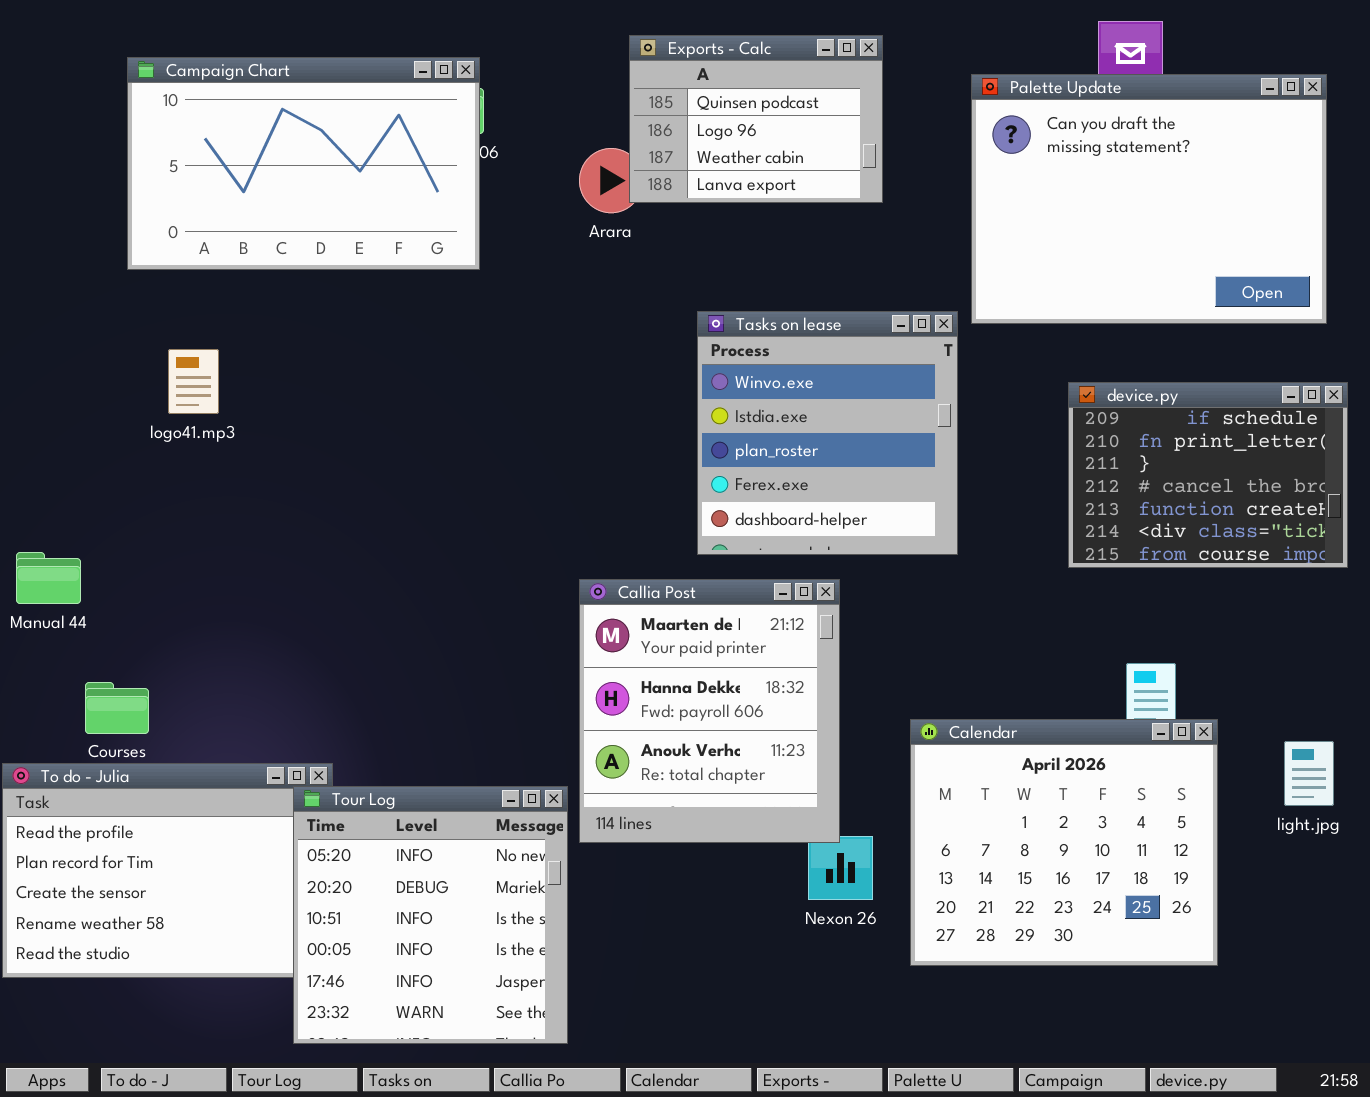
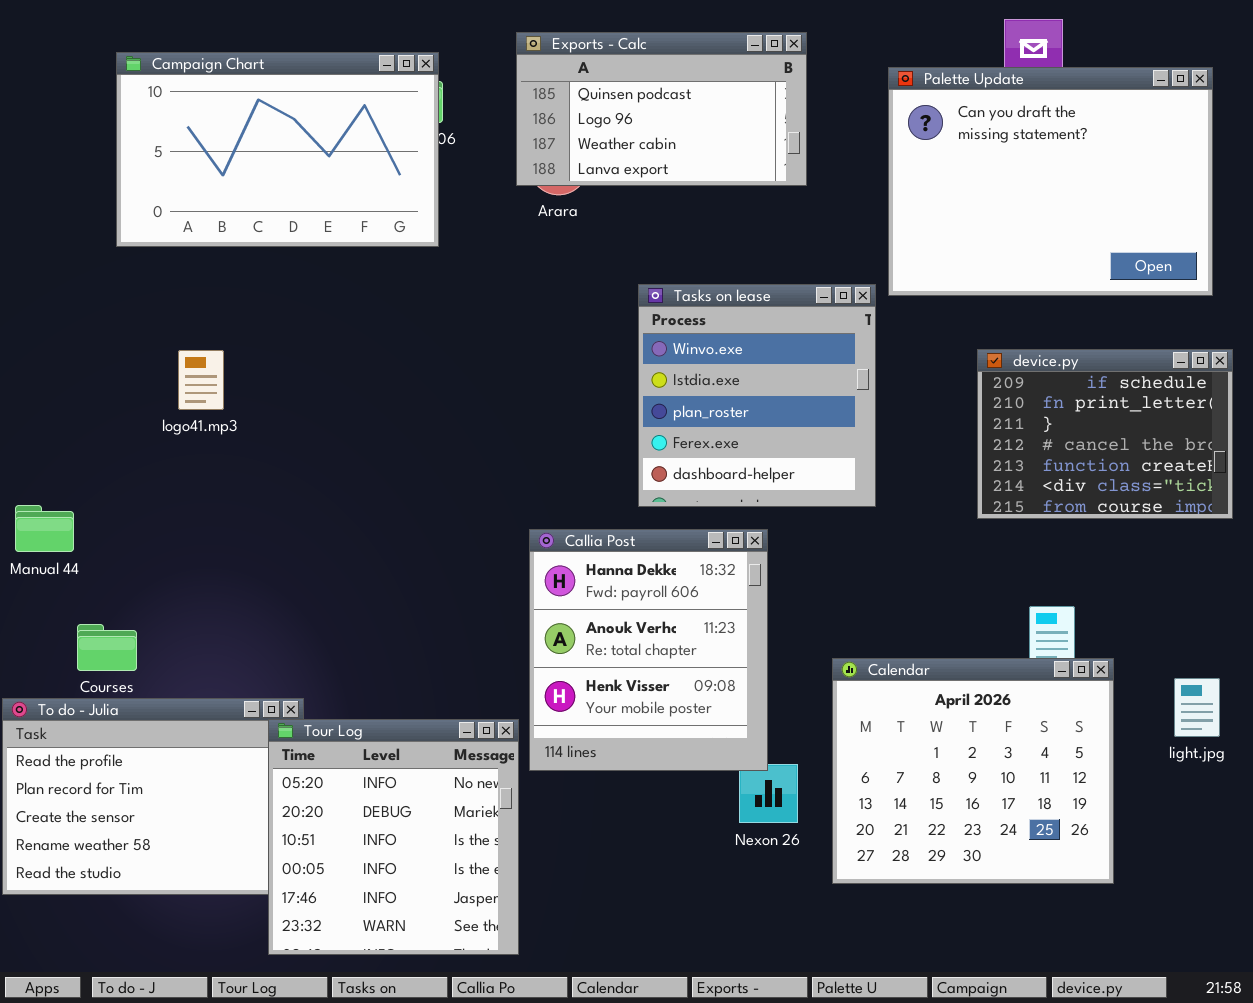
Exports - Calc: [629,35,883,203] -> [516,32,807,186], resized
logo41.mp3: [168,349,219,414] -> [178,350,224,410], moved
Callia Post: [579,579,840,843] -> [529,529,768,771], scrolled down 1 row

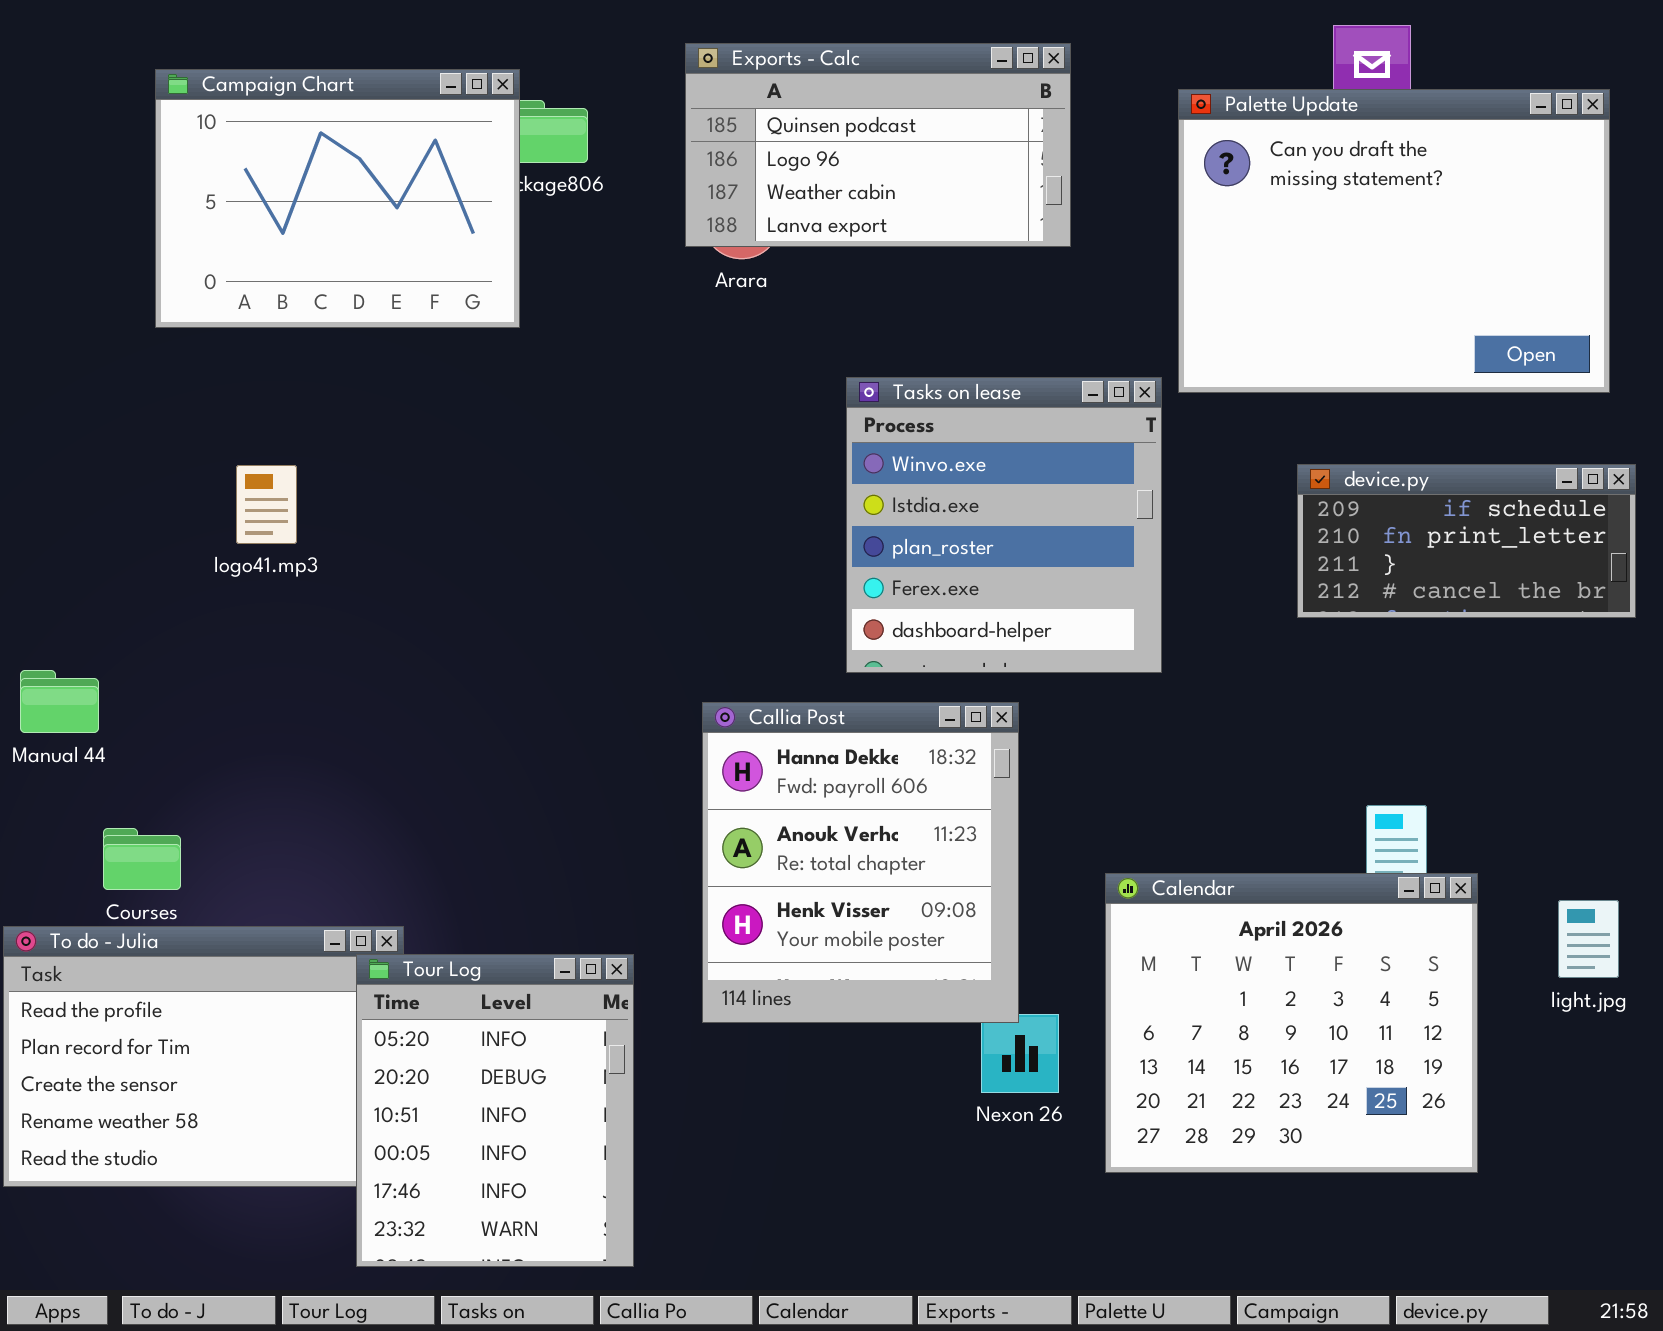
Campaign Chart: [116,52,439,247] -> [155,69,520,328], resized
device.py: [977,349,1233,519] -> [1297,464,1636,618], resized
Tour Log: [268,719,519,955] -> [356,954,634,1267], resized

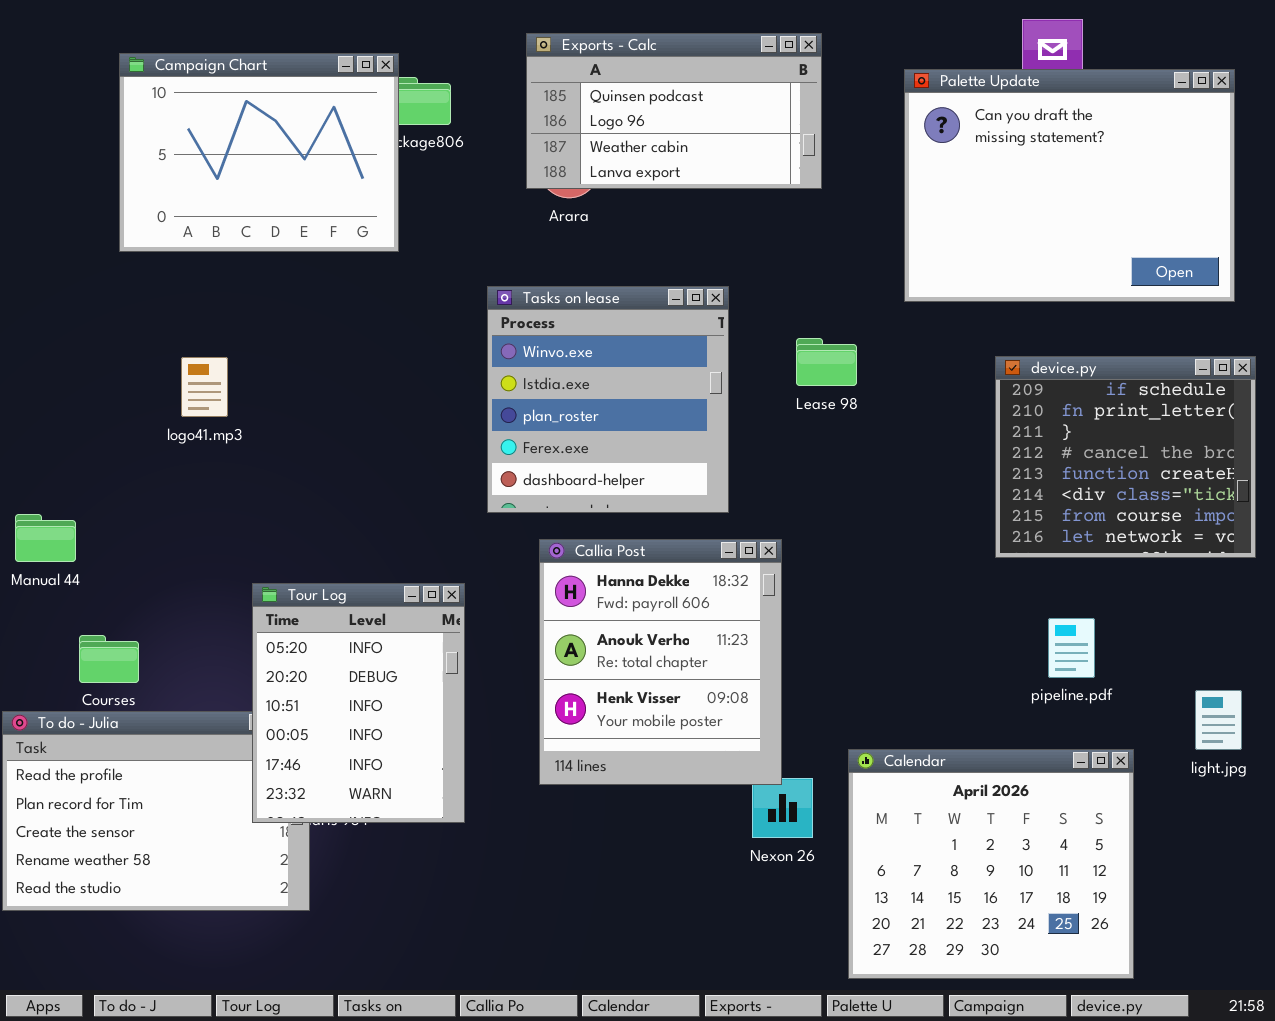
Tasks on lease: [846,377,1162,673] -> [487,286,729,513], moved
device.py: [1297,464,1636,618] -> [995,356,1256,558], resized
Calendar: [1105,873,1478,1173] -> [848,749,1134,979], moved
Tour Log: [356,954,634,1267] -> [252,583,465,823], moved

